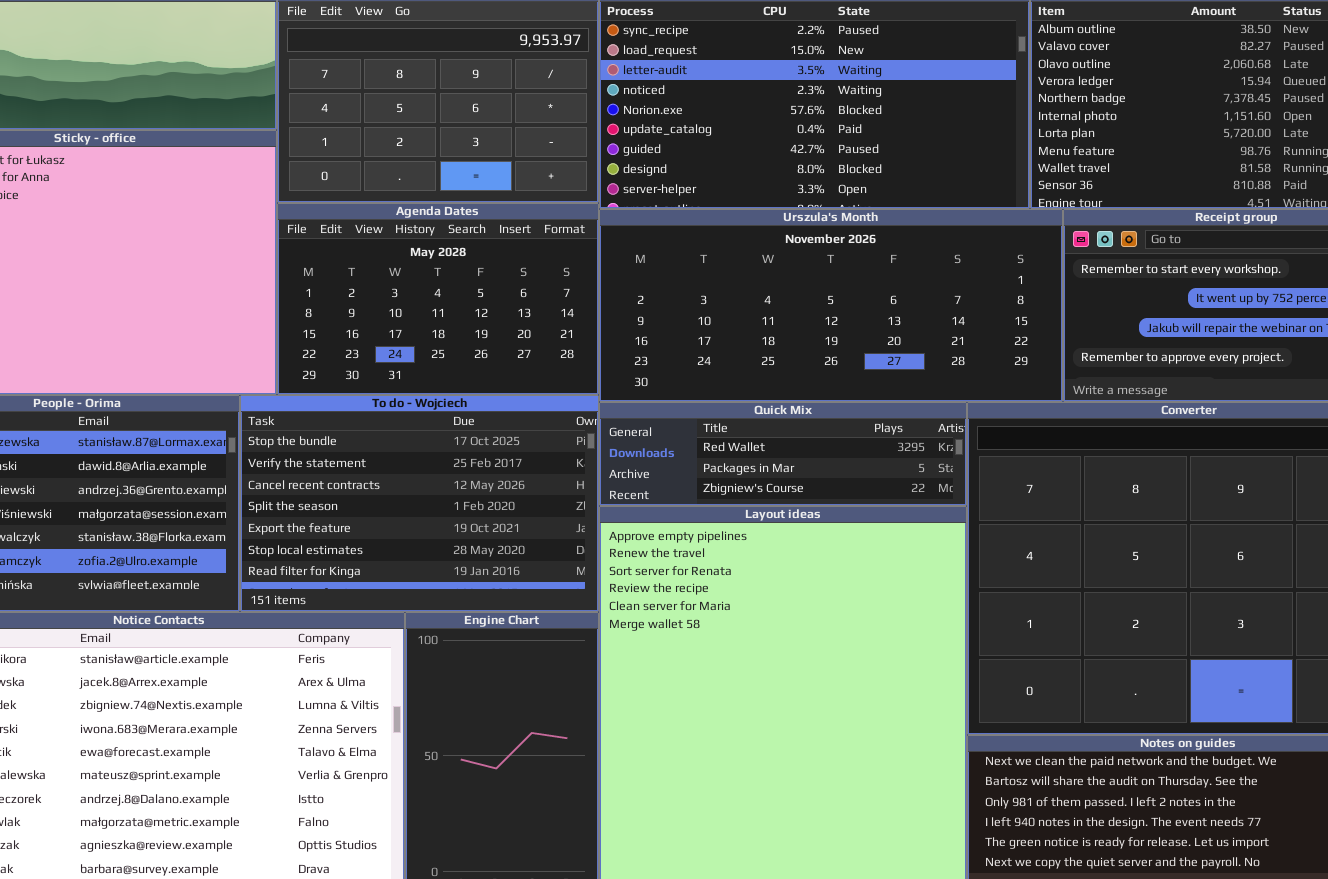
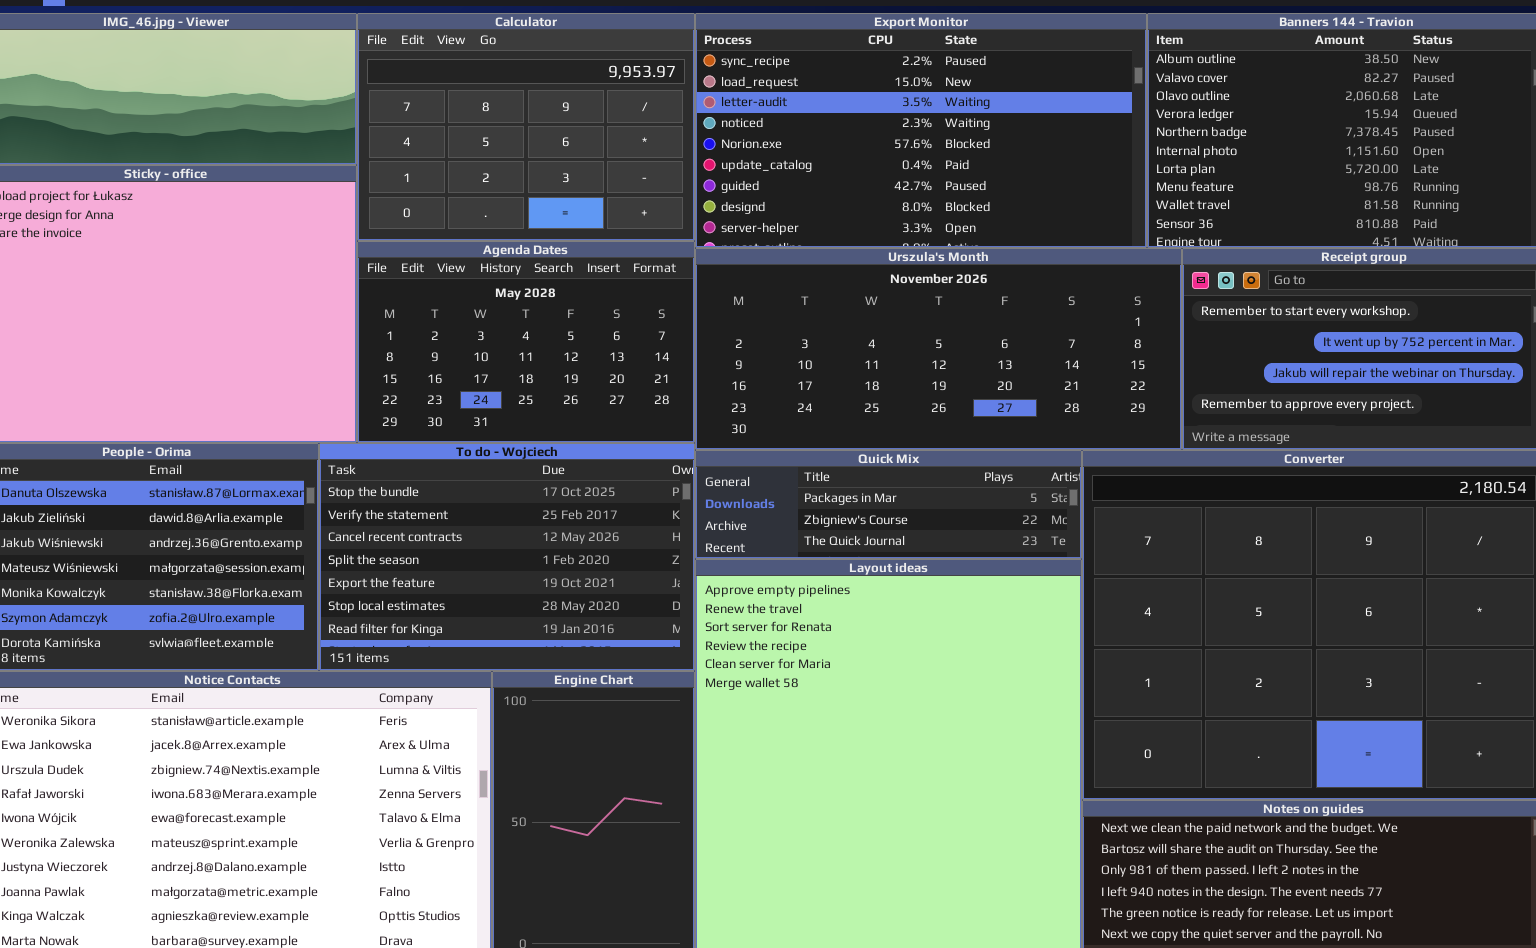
Quick Mix: [599,402,967,506] -> [695,450,1082,559], scrolled down 1 row

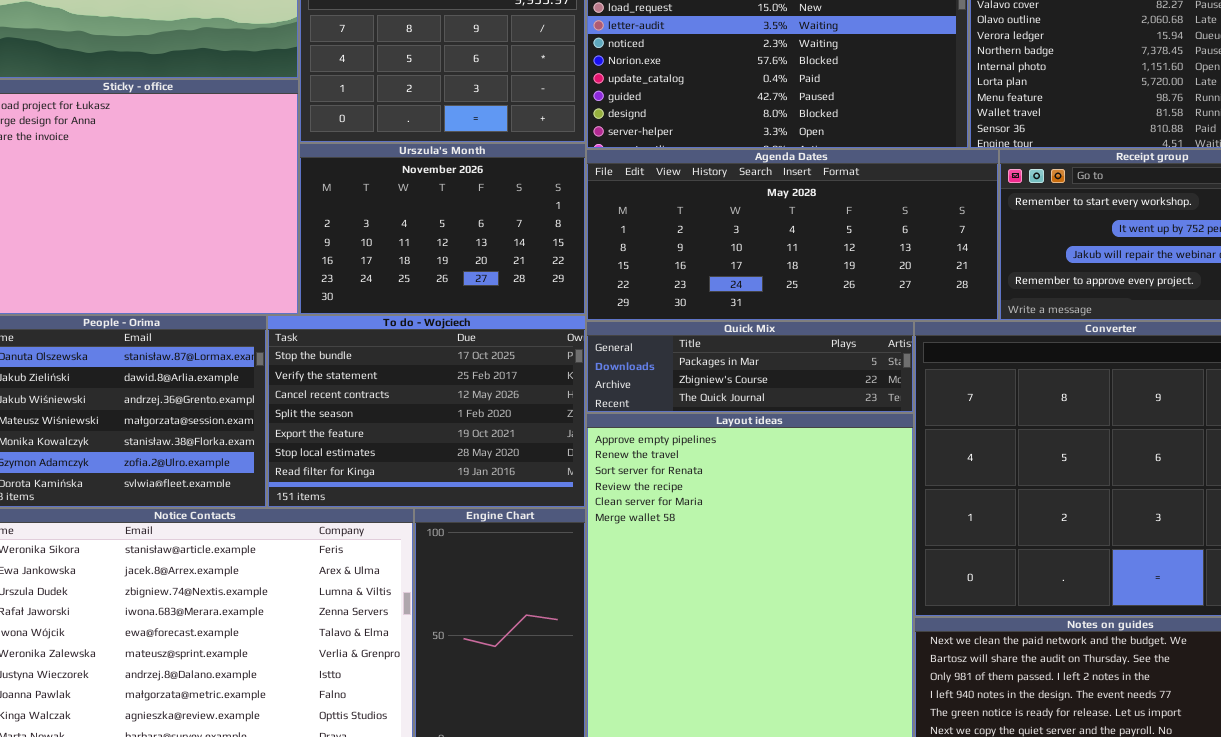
Agenda Dates: [357,241,695,443] -> [586,149,999,321], moved, resized
Urszula's Month: [695,248,1182,450] -> [299,143,586,315], moved, resized

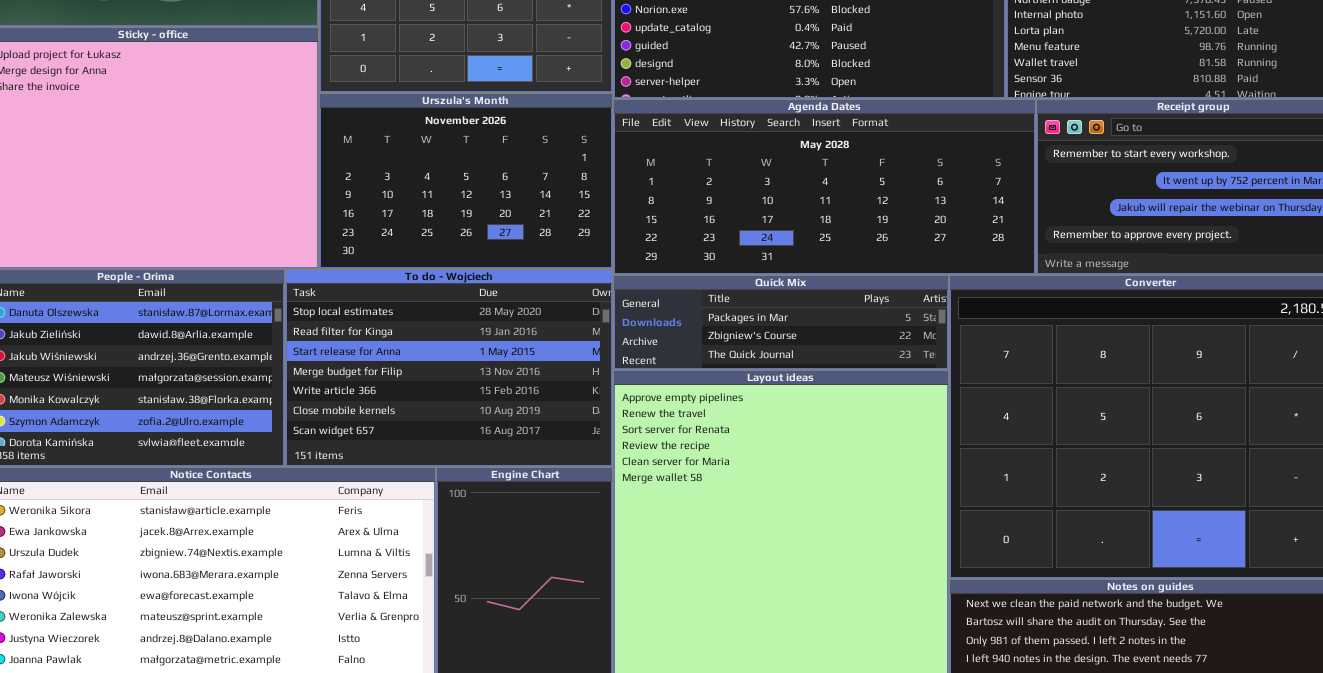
To do - Wojciech: [267,315,586,508] -> [285,269,613,467], scrolled down 5 rows

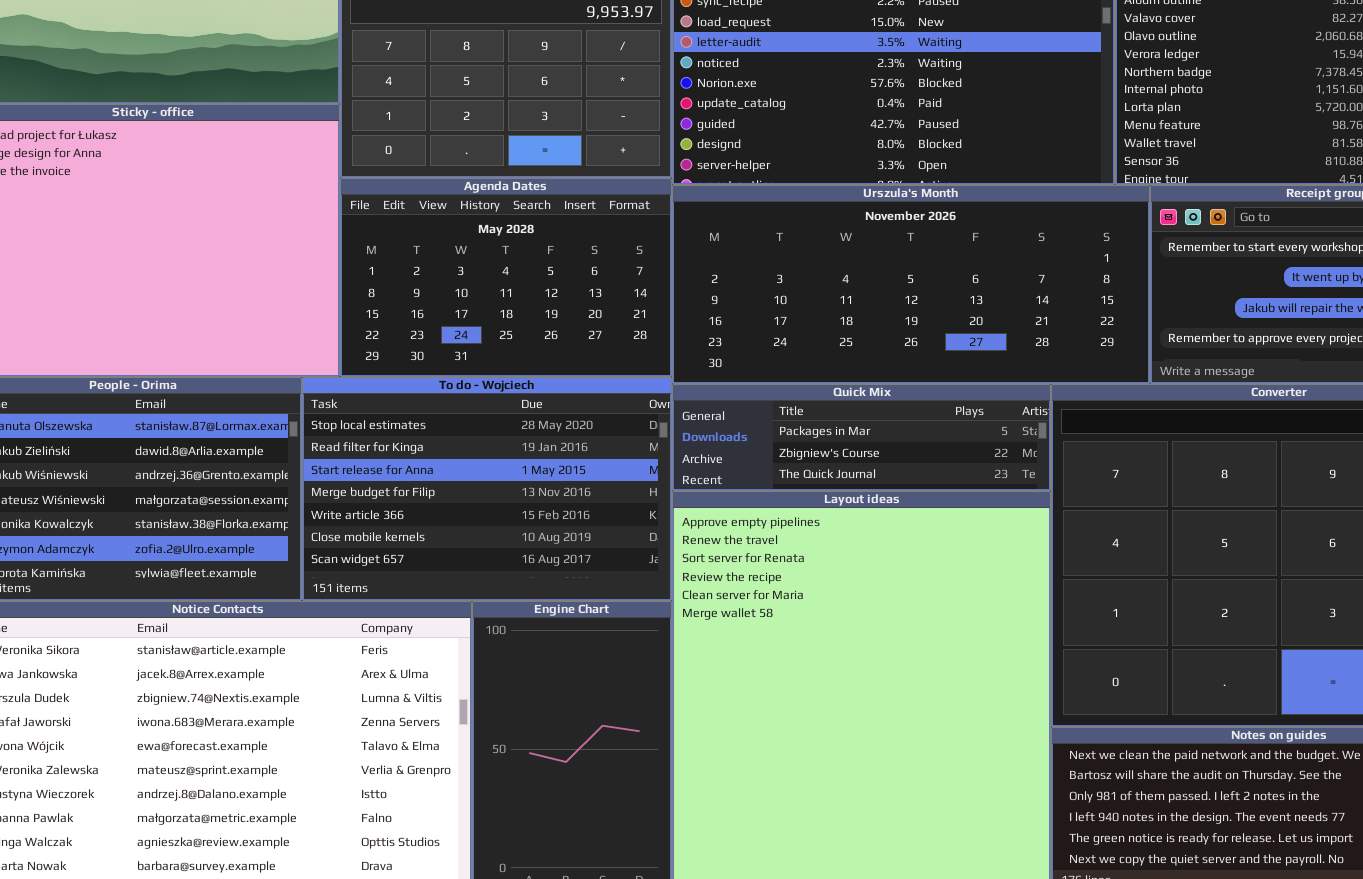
Urszula's Month: [319,93,613,269] -> [672,185,1150,384], moved, resized
Agenda Dates: [613,99,1036,275] -> [340,178,672,377], moved, resized

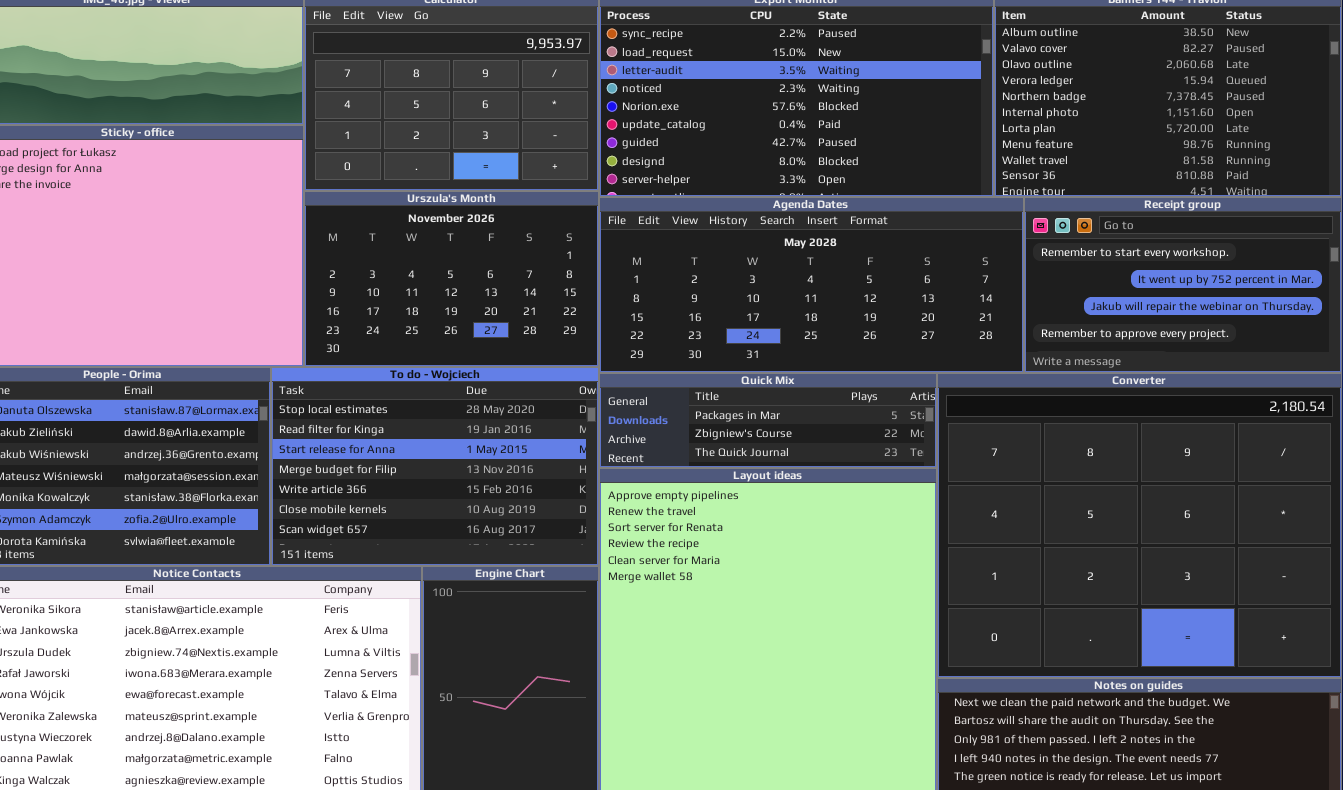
Agenda Dates: [340,178,672,377] -> [599,197,1024,373], moved, resized
Urszula's Month: [672,185,1150,384] -> [304,191,599,367], moved, resized

